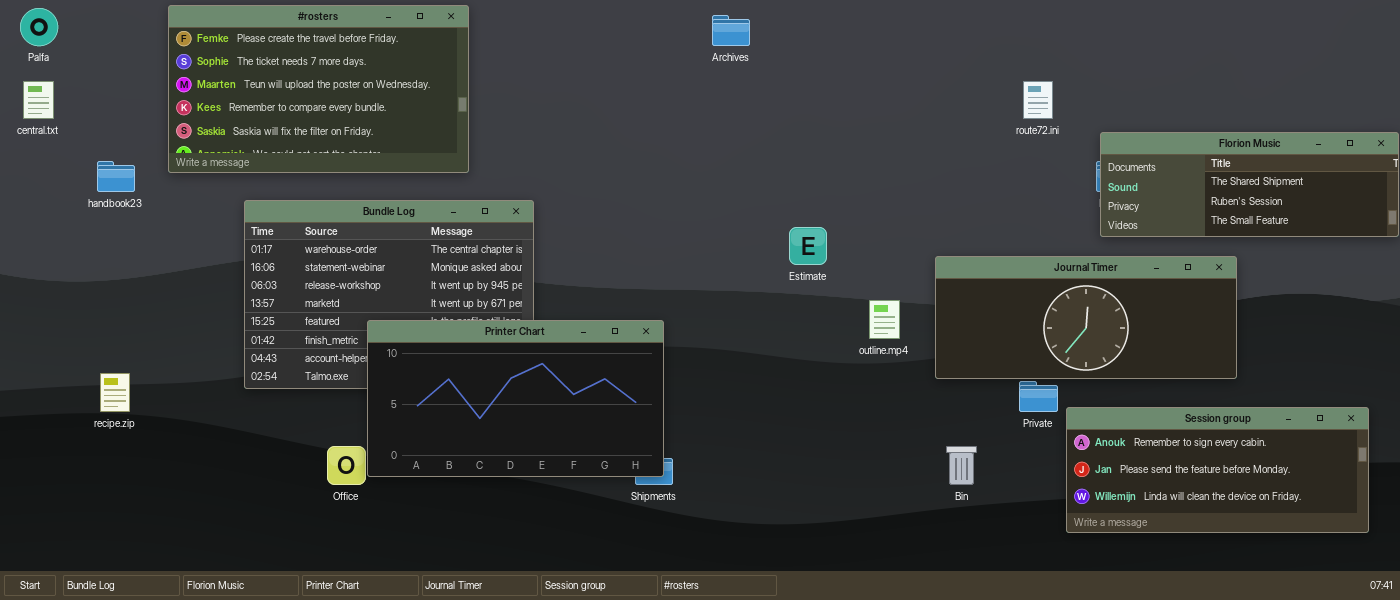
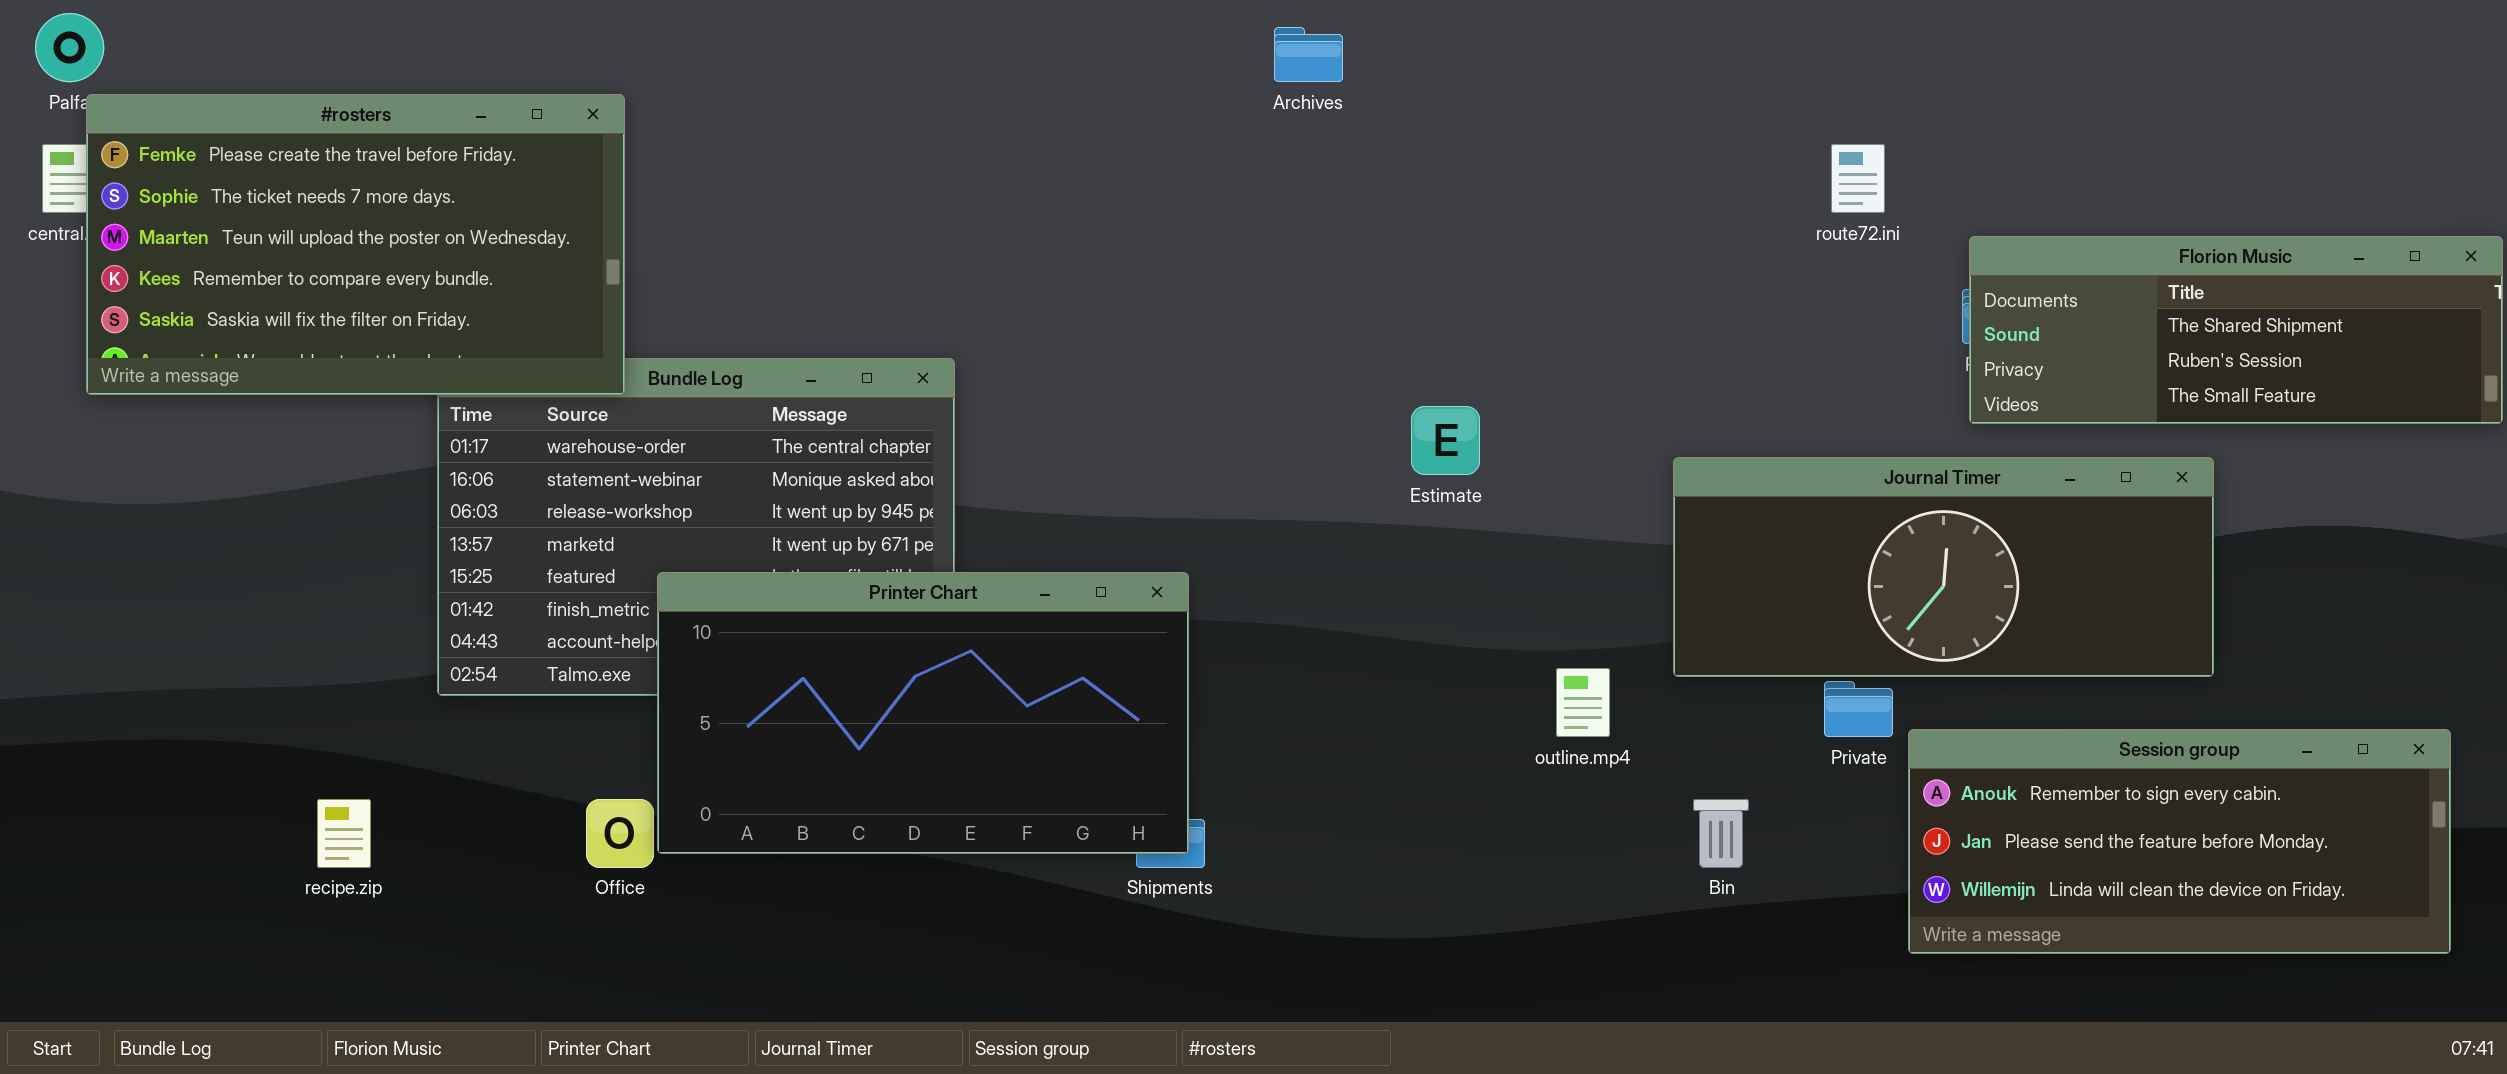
#rosters: [168,5,469,173] -> [86,94,625,395], moved
outline.mp4: [869,300,900,339] -> [1556,668,1610,737], moved
recipe.zip: [100,373,130,412] -> [317,799,371,868], moved

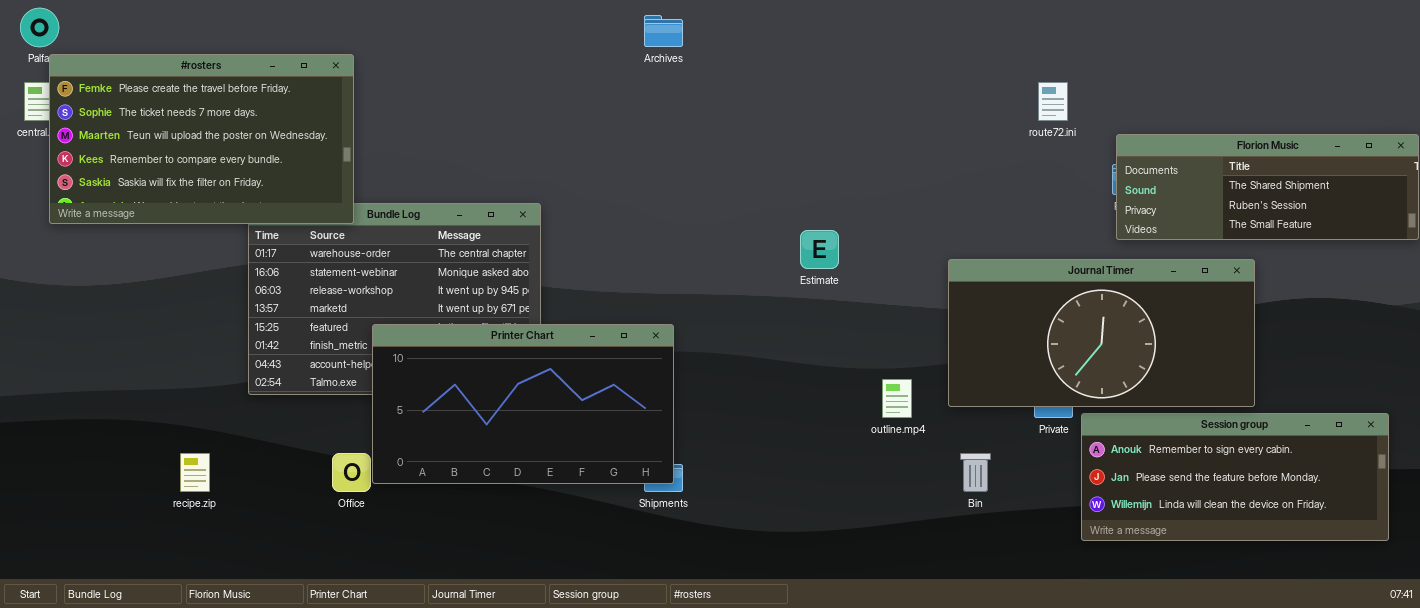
Archives: [1274,27,1343,82] -> [644,15,683,47], moved
Journal Timer: [1673,457,2214,677] -> [948,259,1255,407], resized

